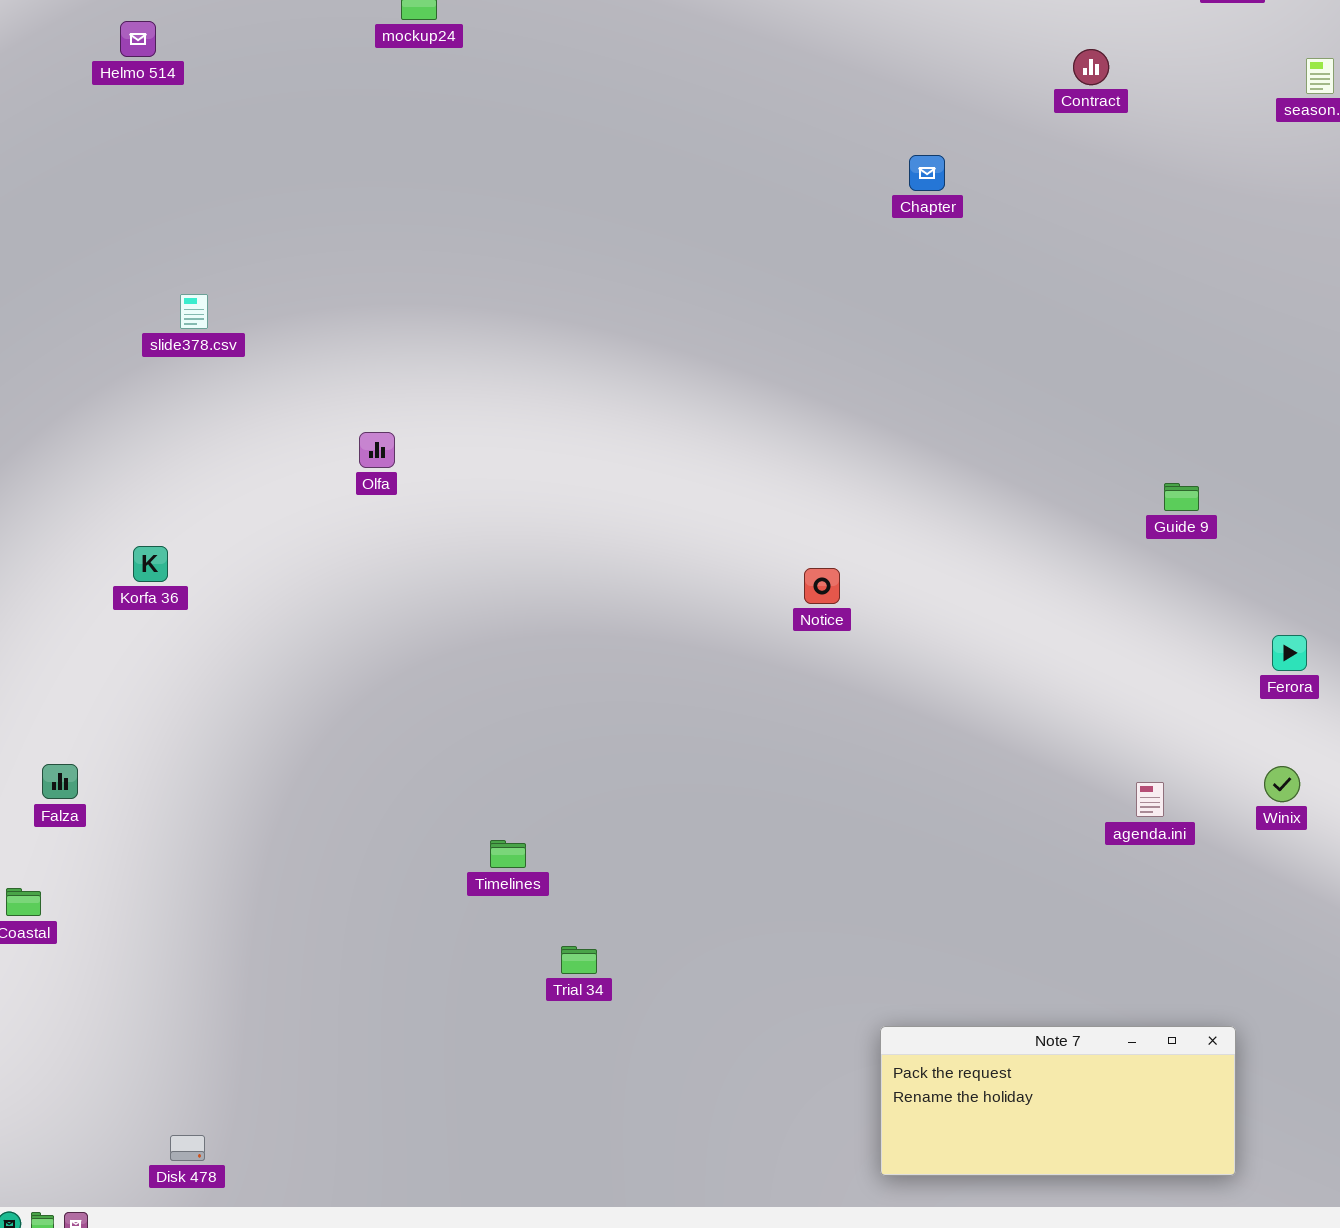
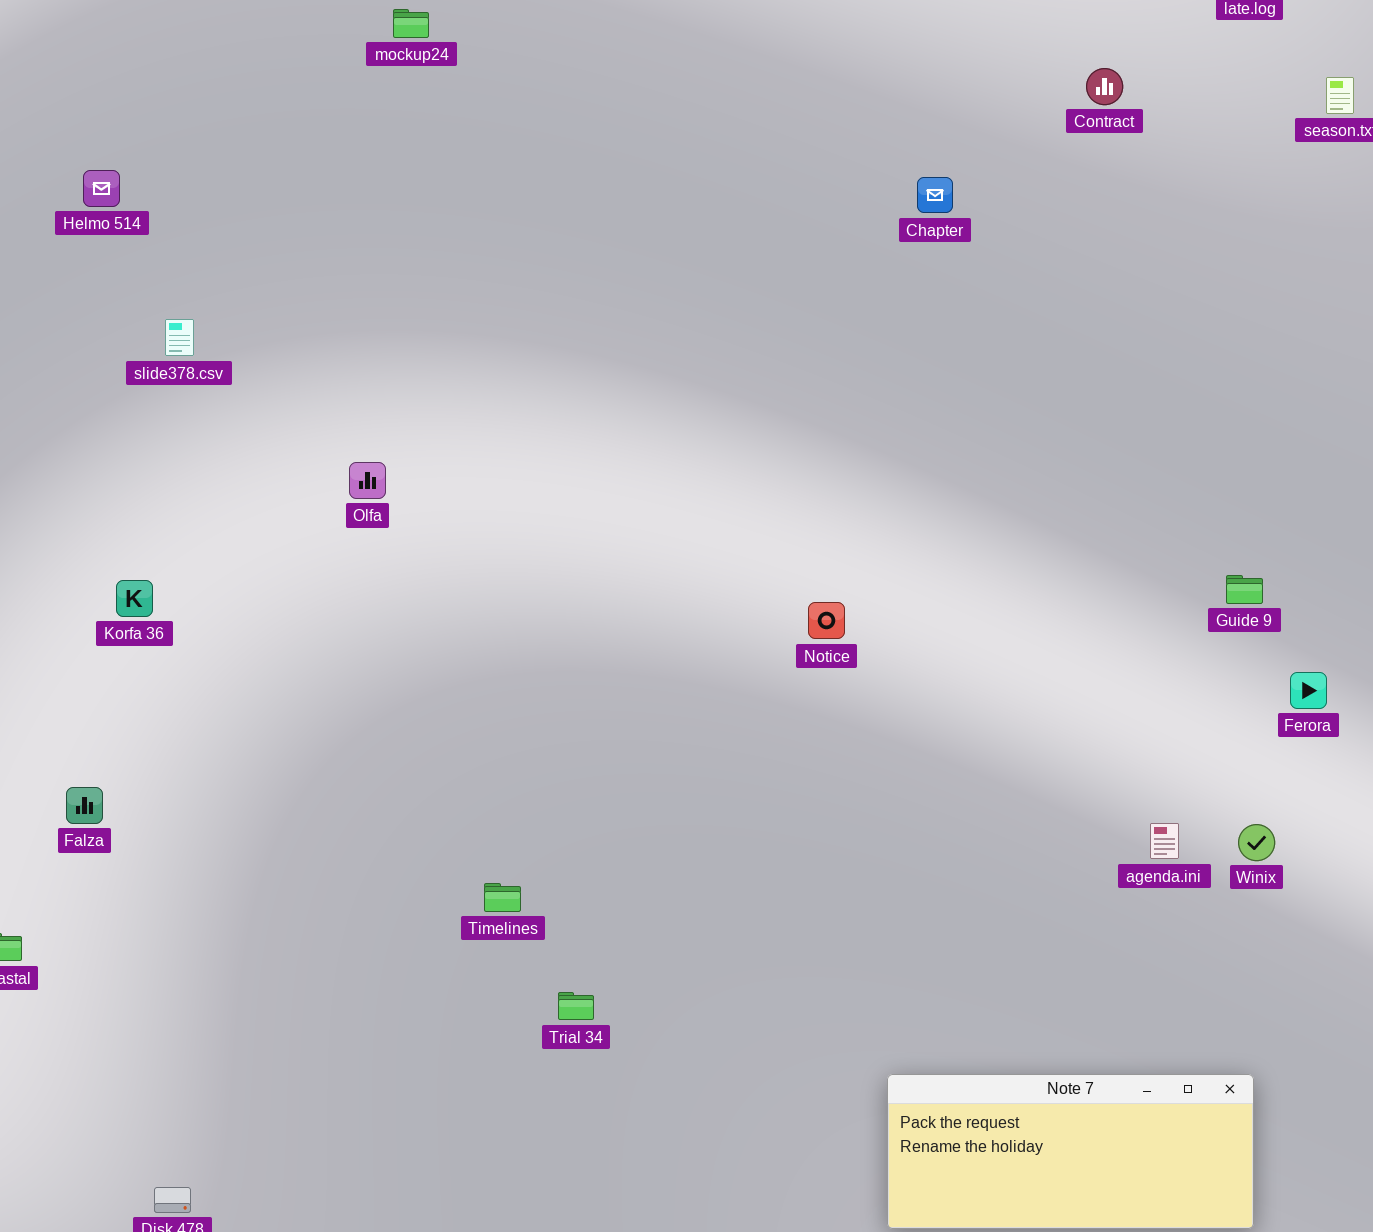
Helmo 514: [120,21,156,57] -> [83,170,120,207], moved
Guide 9: [1164,483,1199,511] -> [1226,575,1263,604], moved
Falza: [42,764,78,799] -> [66,787,103,824], moved
Winix: [1264,766,1300,802] -> [1238,824,1275,861], moved

